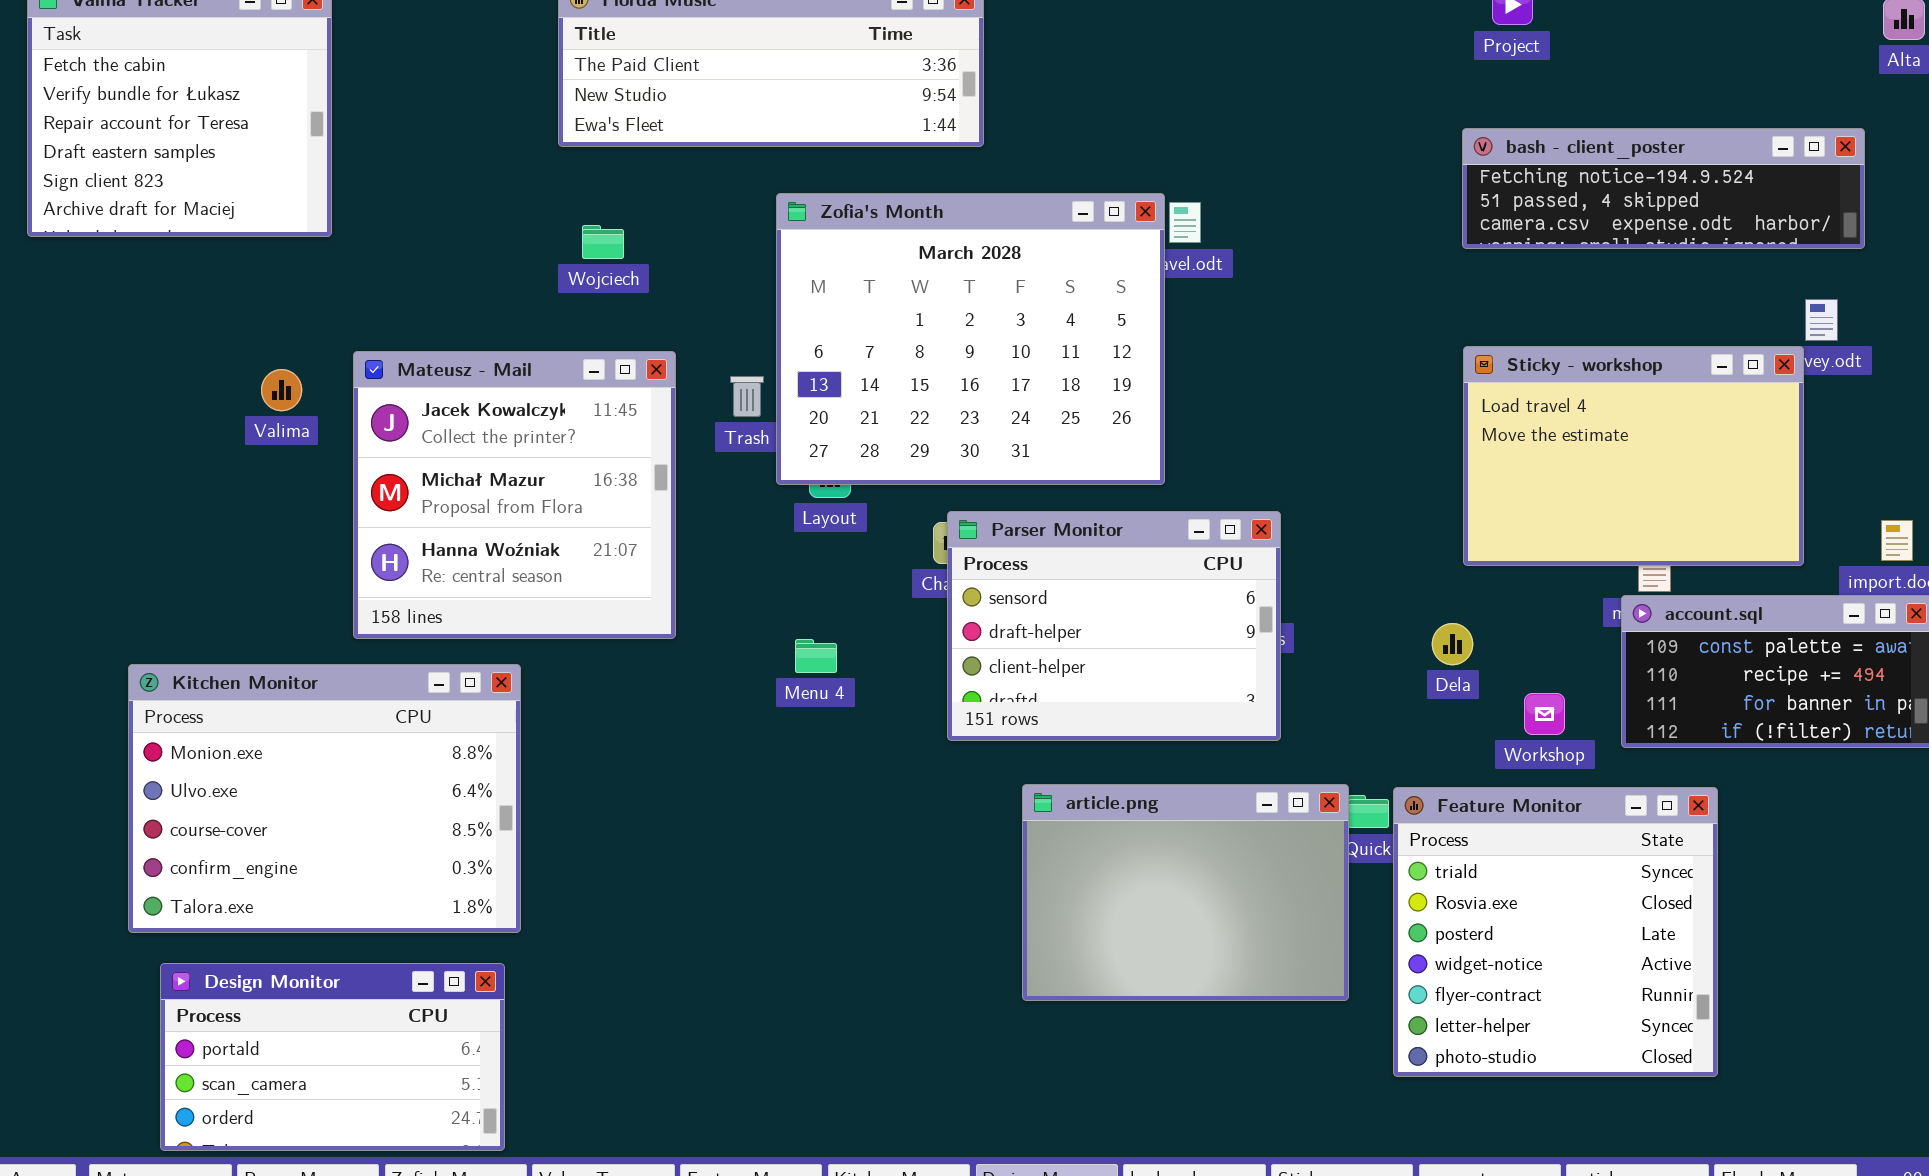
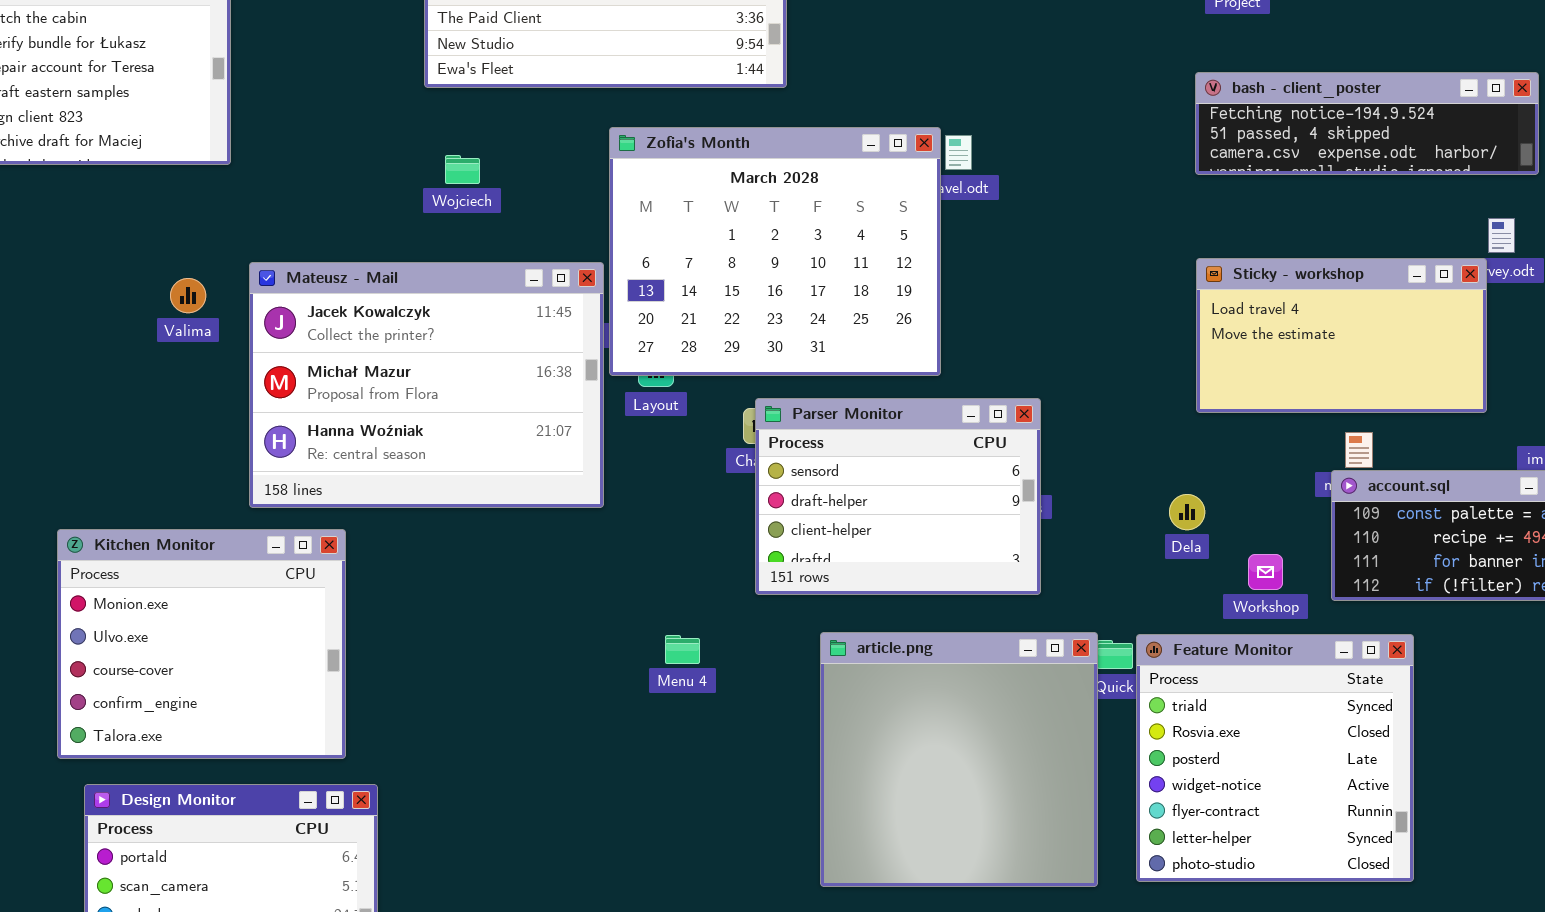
Sticky - workshop: [1463,346,1804,566] -> [1196,258,1487,413], resized
Mateusz - Mail: [353,351,676,639] -> [249,262,604,508], resized
Menu 4: [795,639,837,673] -> [665,635,700,664], moved
Kitchen Monitor: [128,664,521,933] -> [57,529,346,759], resized
article.png: [1022,784,1349,1001] -> [820,632,1098,887], resized

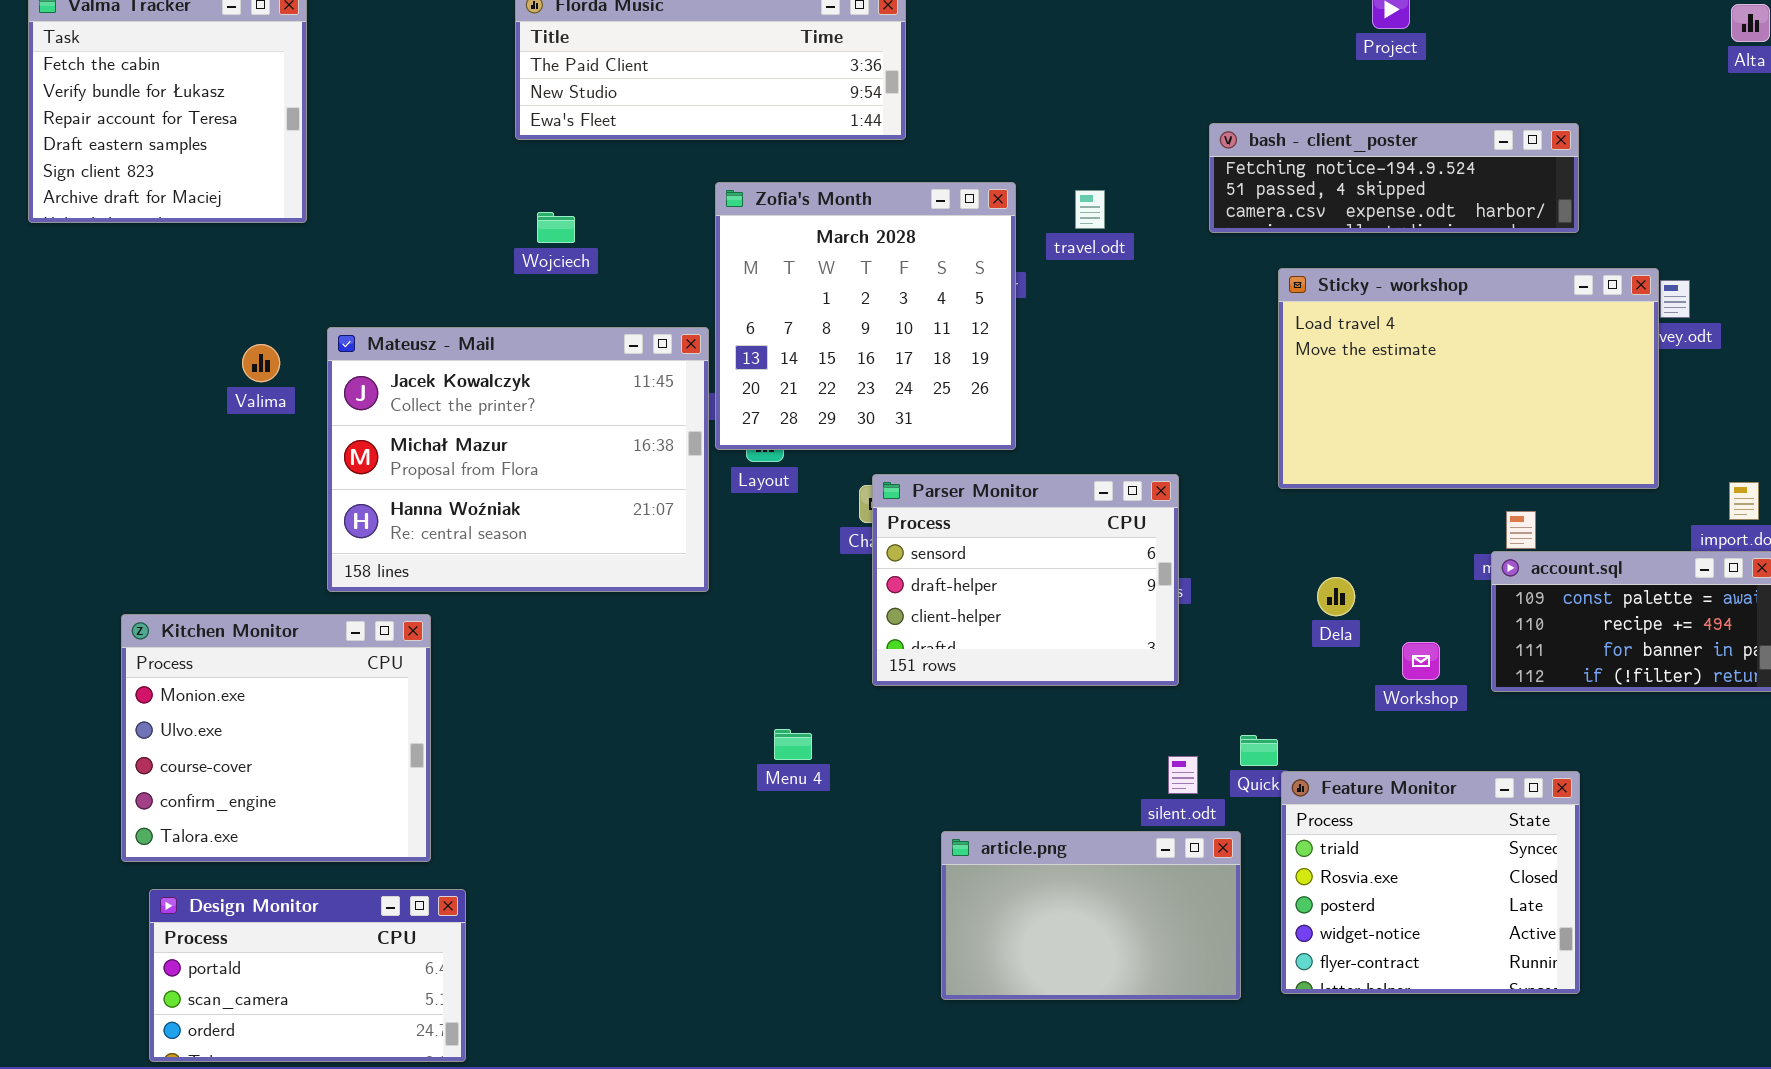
bash - client_poster: [1195,72,1539,175] -> [1209,123,1579,233], moved
Zofia's Month: [609,127,941,376] -> [715,182,1016,450], resized
Sticky - workshop: [1196,258,1487,413] -> [1278,268,1659,489], resized
article.png: [820,632,1098,887] -> [941,831,1241,1000], resized
Feature Monitor: [1136,634,1414,882] -> [1281,771,1580,994], resized

